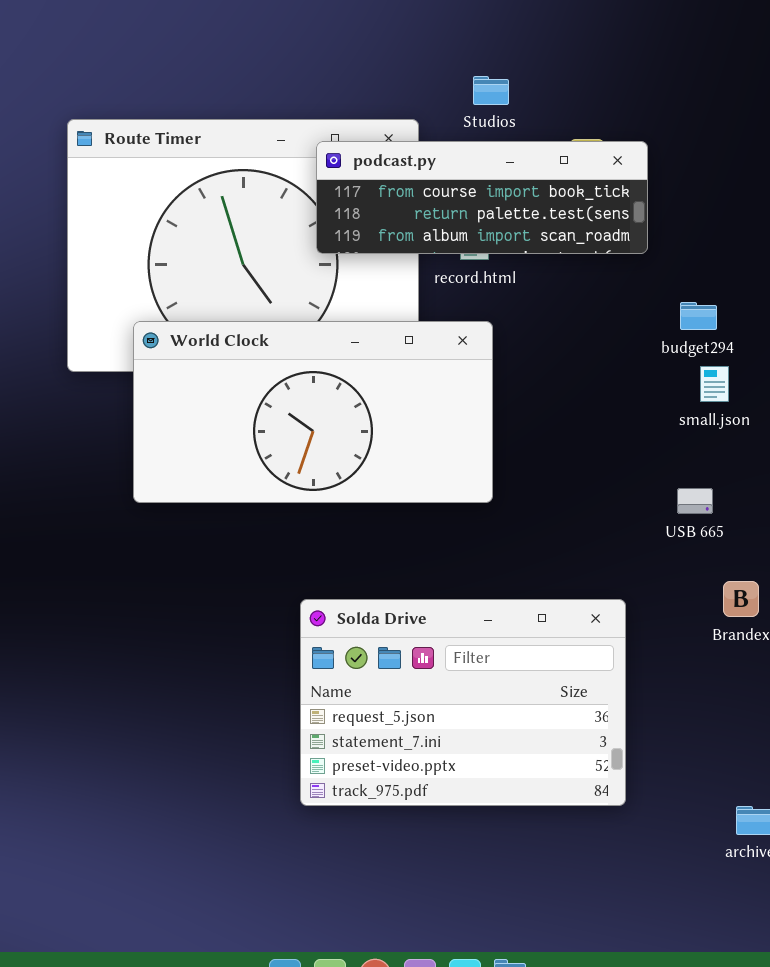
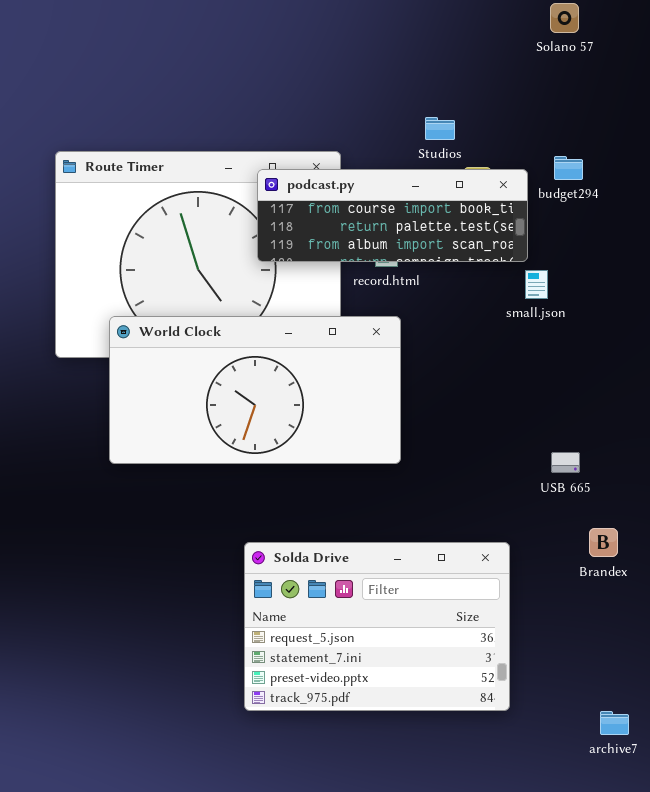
Studios: [473,76,509,105] -> [425,117,455,140], moved
budget294: [680,302,717,330] -> [554,156,583,180], moved
small.json: [700,366,729,402] -> [525,270,548,299], moved

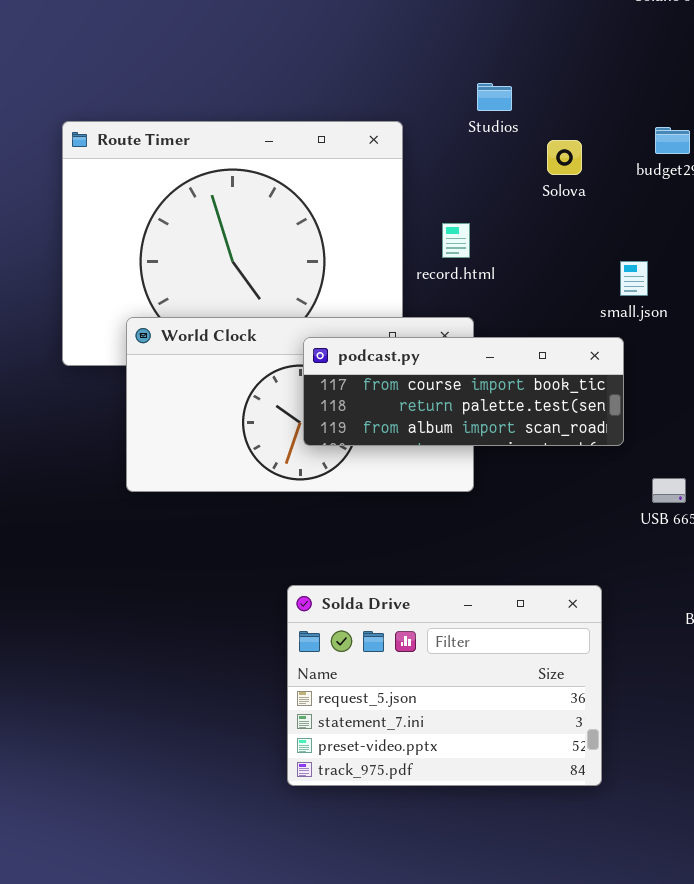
Studios: [425,117,455,140] -> [477,83,512,111], moved
podcast.py: [257,169,528,262] -> [303,337,624,446], moved

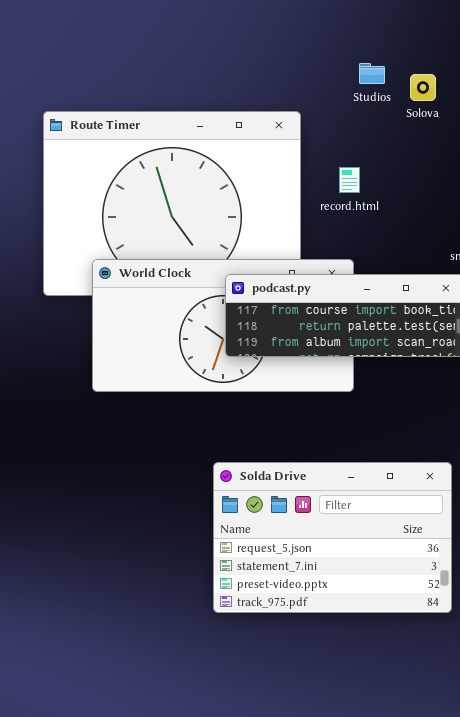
Studios: [477,83,512,111] -> [359,63,385,84], moved
Solova: [547,140,582,175] -> [410,74,436,101], moved
record.html: [442,223,470,258] -> [339,167,360,193], moved

